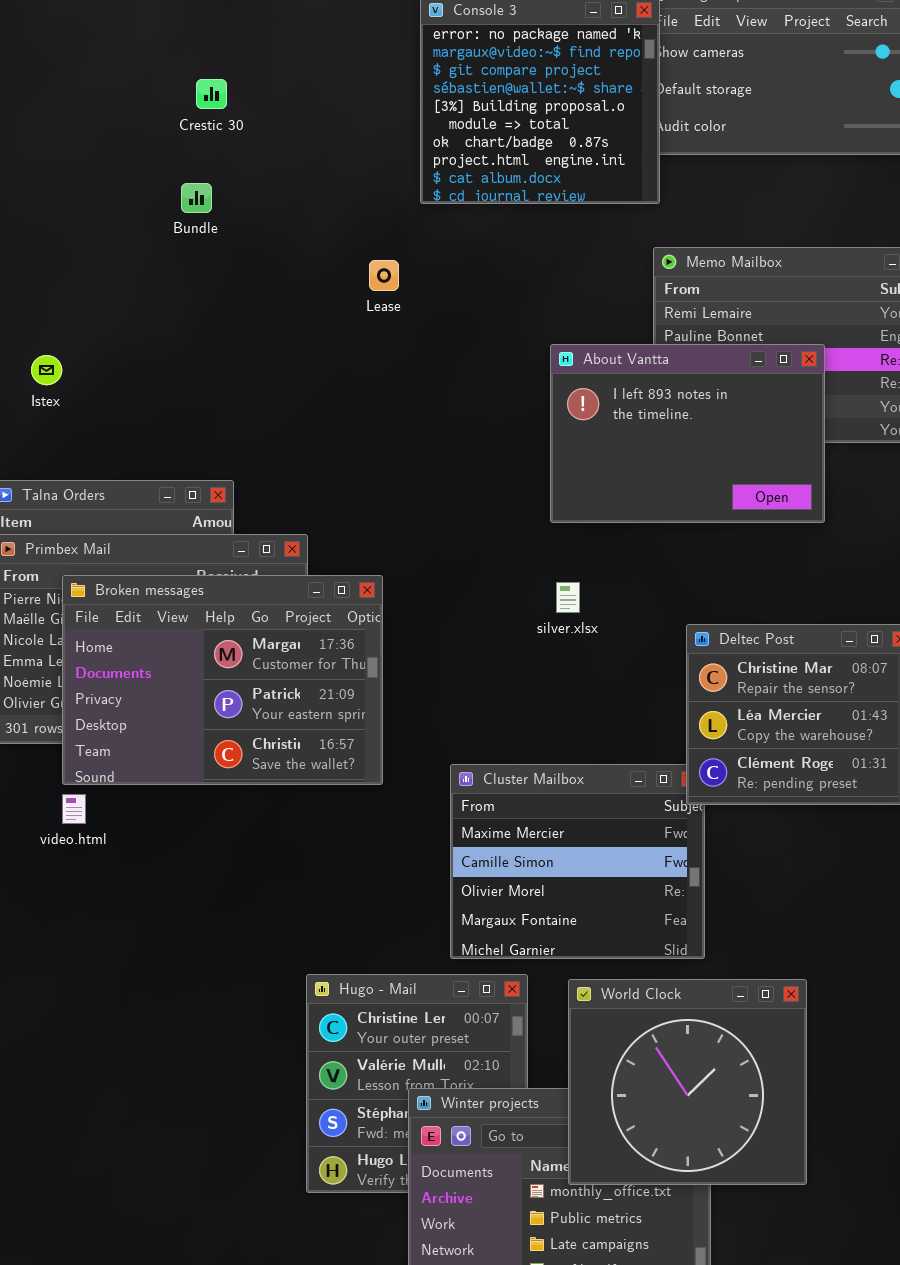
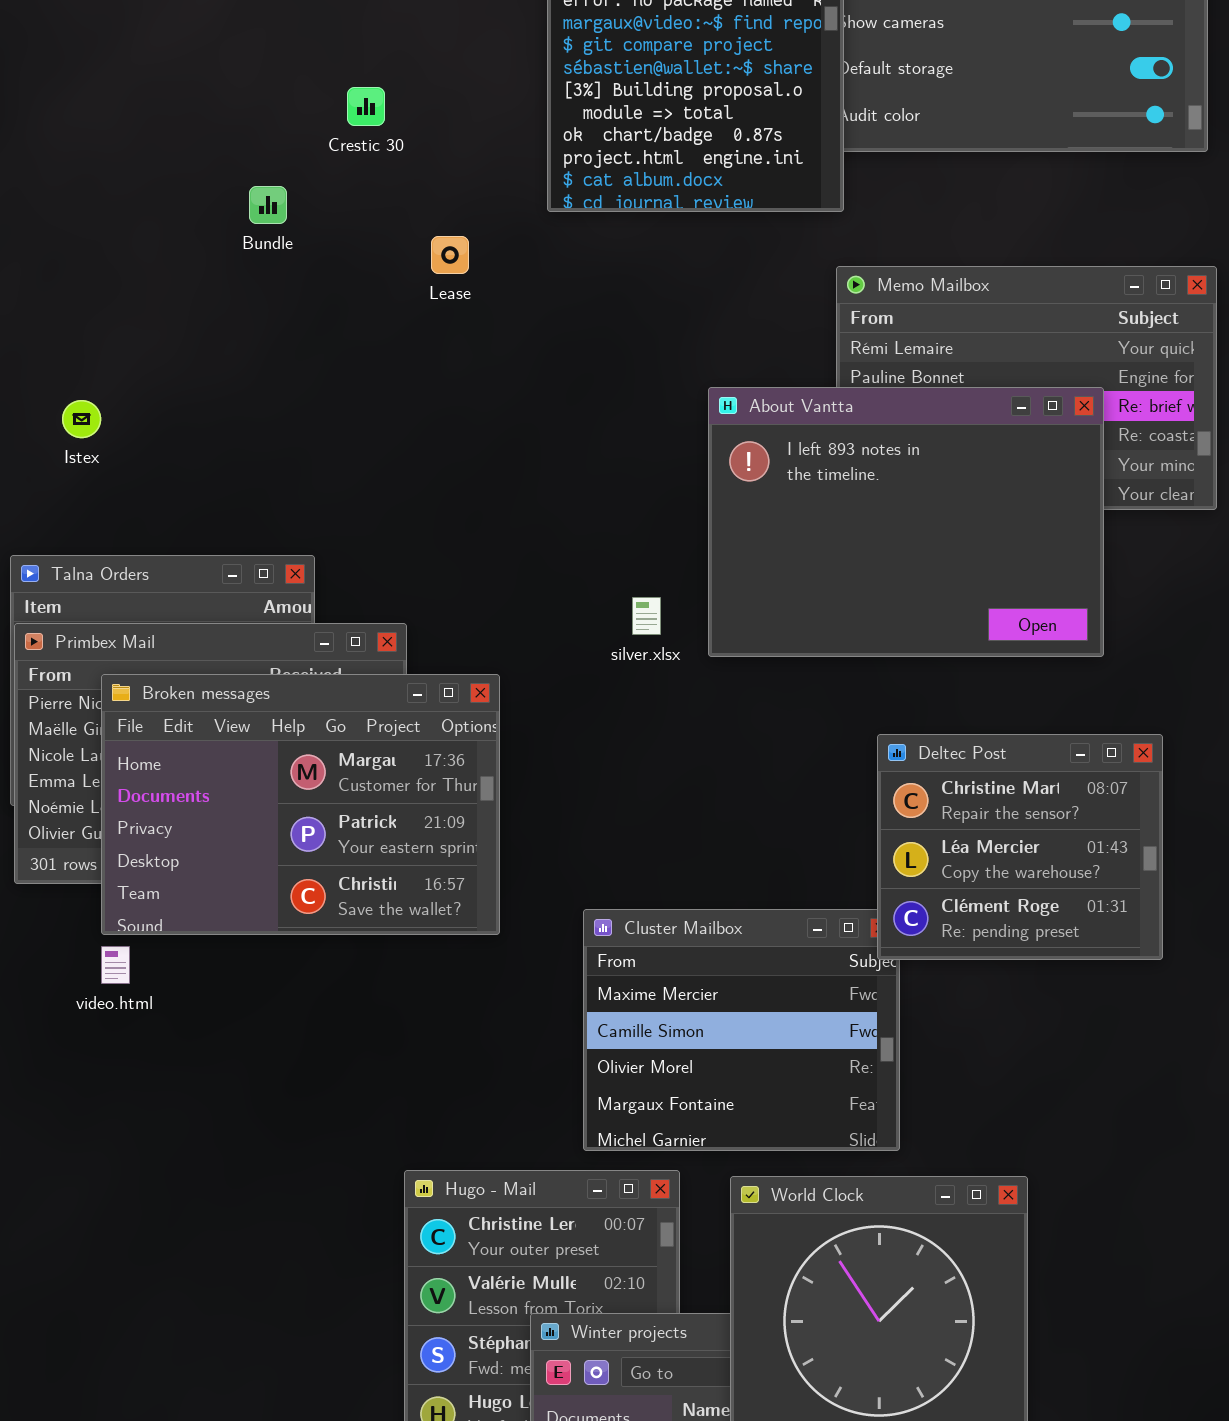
Crestic 30: [196,79,227,109] -> [347,87,385,126], moved
Lease: [369,260,399,291] -> [431,236,469,274], moved
About Vantta: [550,344,825,523] -> [708,387,1104,657], resized
silver.xlsx: [556,582,580,613] -> [632,597,661,635], moved

